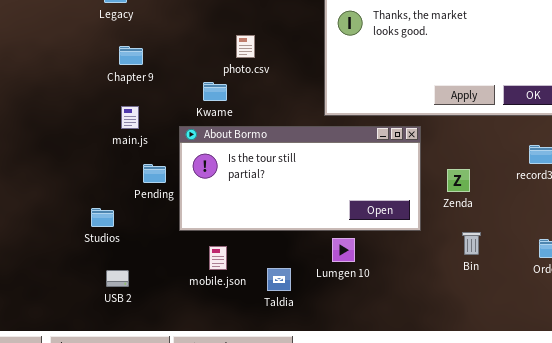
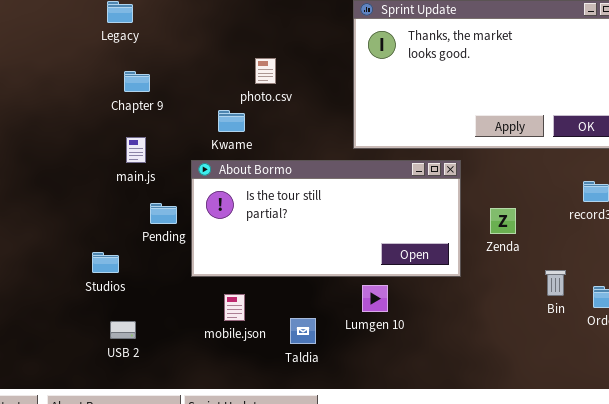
Bin: [462,232,481,255] -> [545,270,566,296], moved

